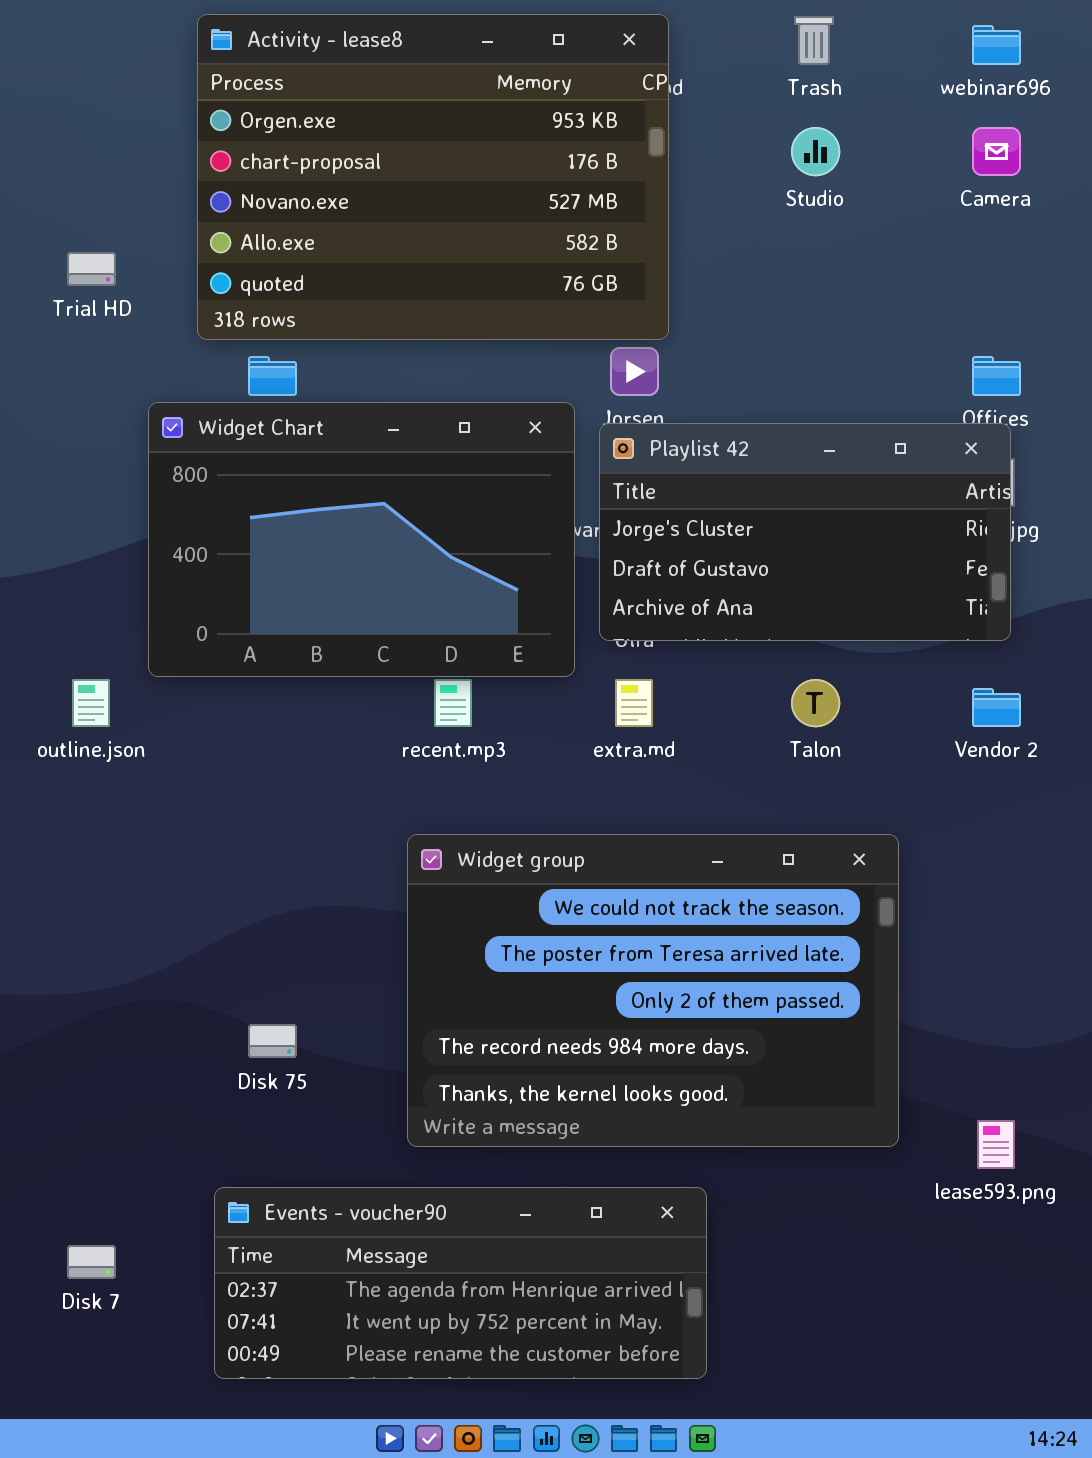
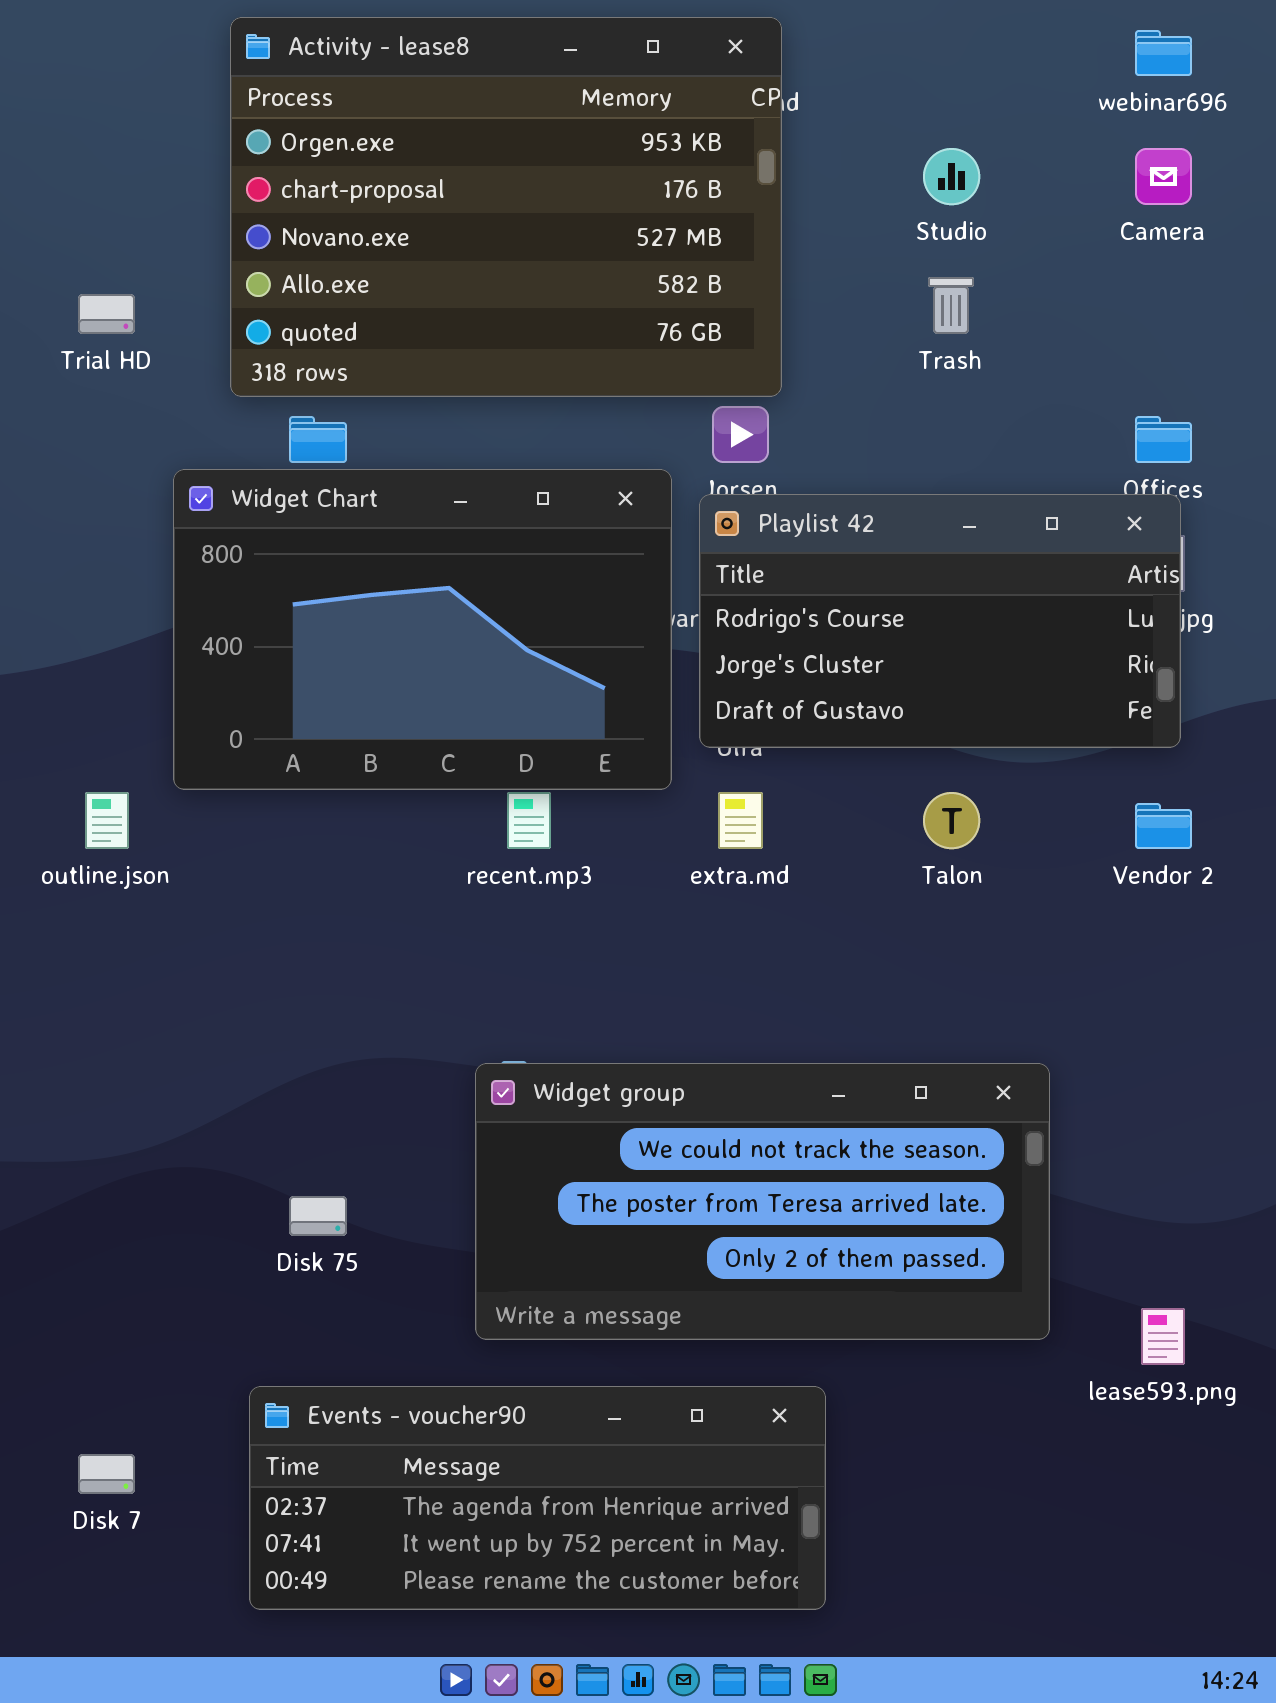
Trash: [794,16,834,65] -> [928,277,974,334], moved
Playlist 42: [599,423,1011,641] -> [699,494,1181,748], scrolled up 1 row
Widget group: [407,834,899,1147] -> [475,1063,1050,1340], resized

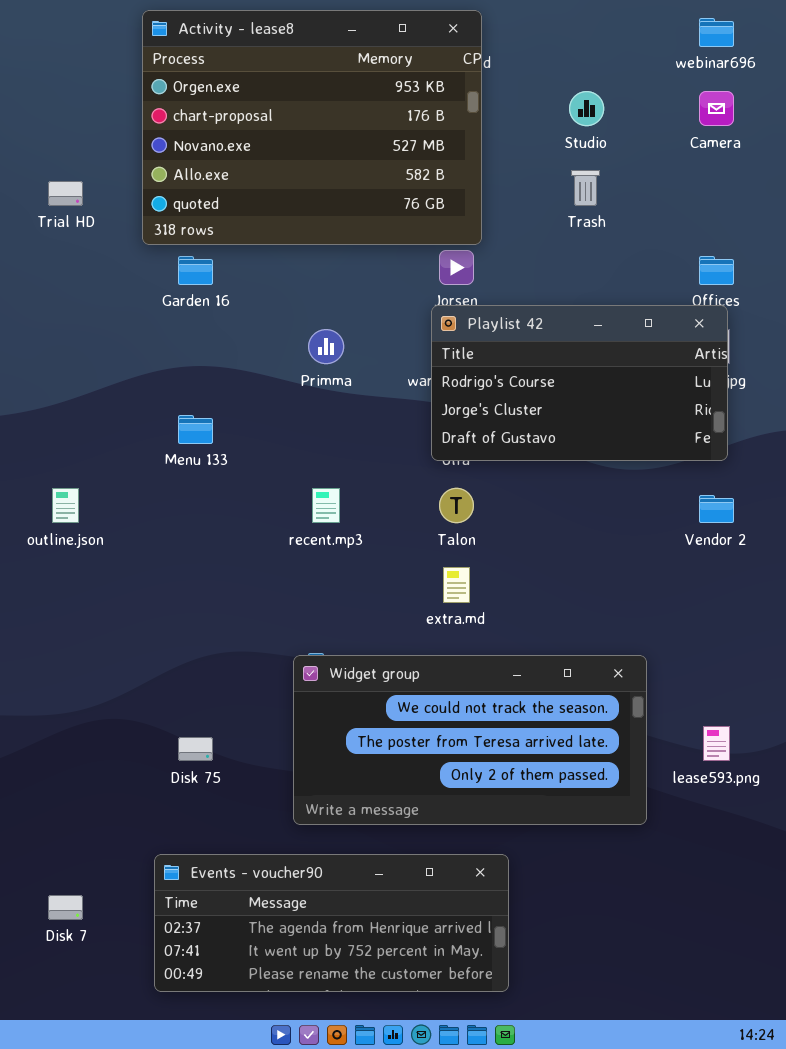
Widget Chart: [173,469,672,790] -> none, closed
extra.md: [718,792,763,849] -> [443,567,470,603], moved
Talon: [923,792,980,849] -> [439,488,474,523], moved
lease593.png: [1141,1308,1185,1365] -> [703,726,730,761], moved

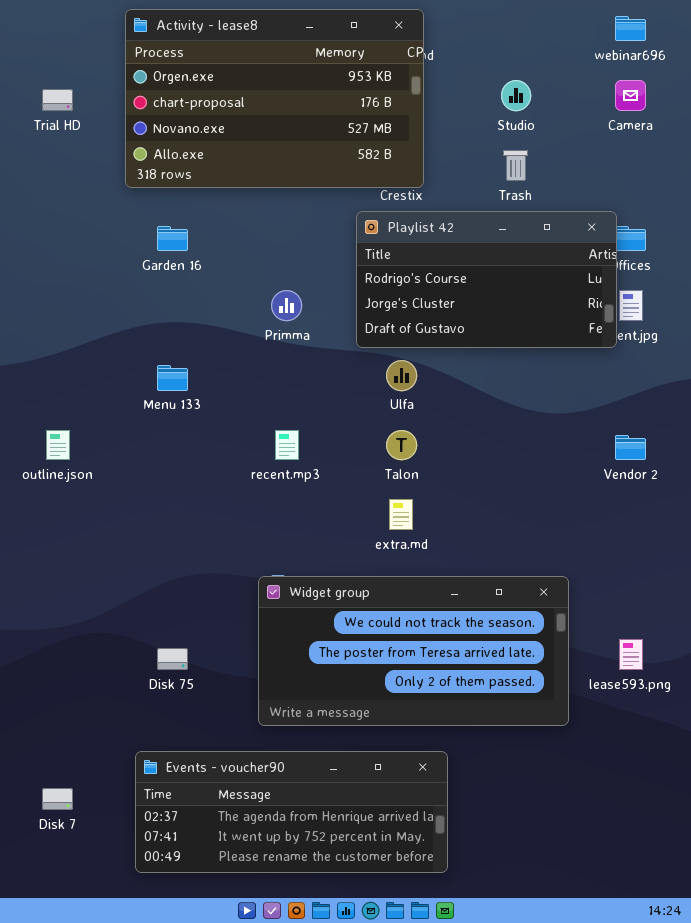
Activity - lease8: [142,10,482,245] -> [125,9,424,188], resized
Trial HD: [48,181,83,206] -> [42,89,73,111], moved
Playlist 42: [431,305,728,461] -> [356,211,617,348], moved

